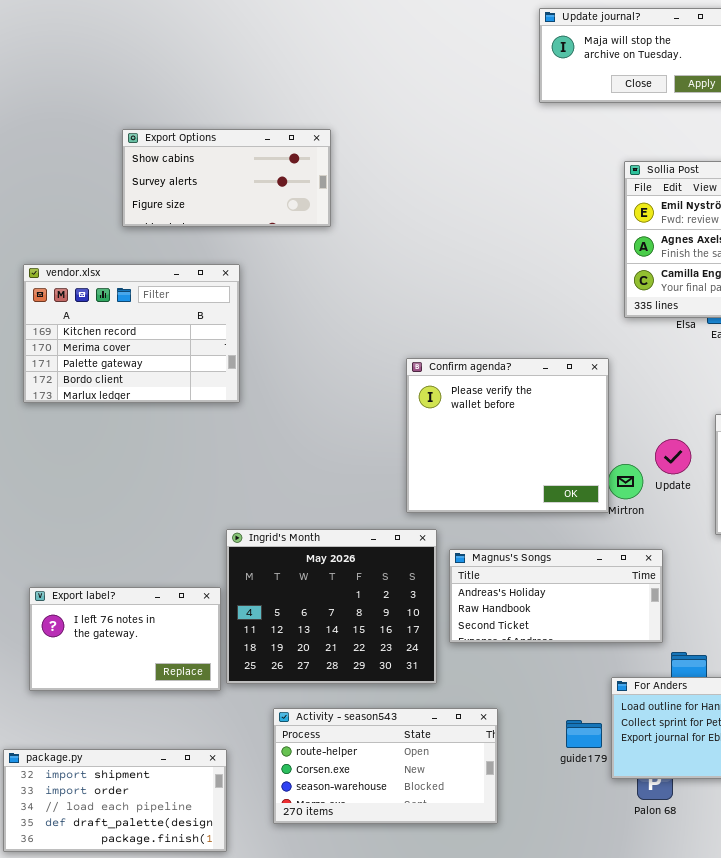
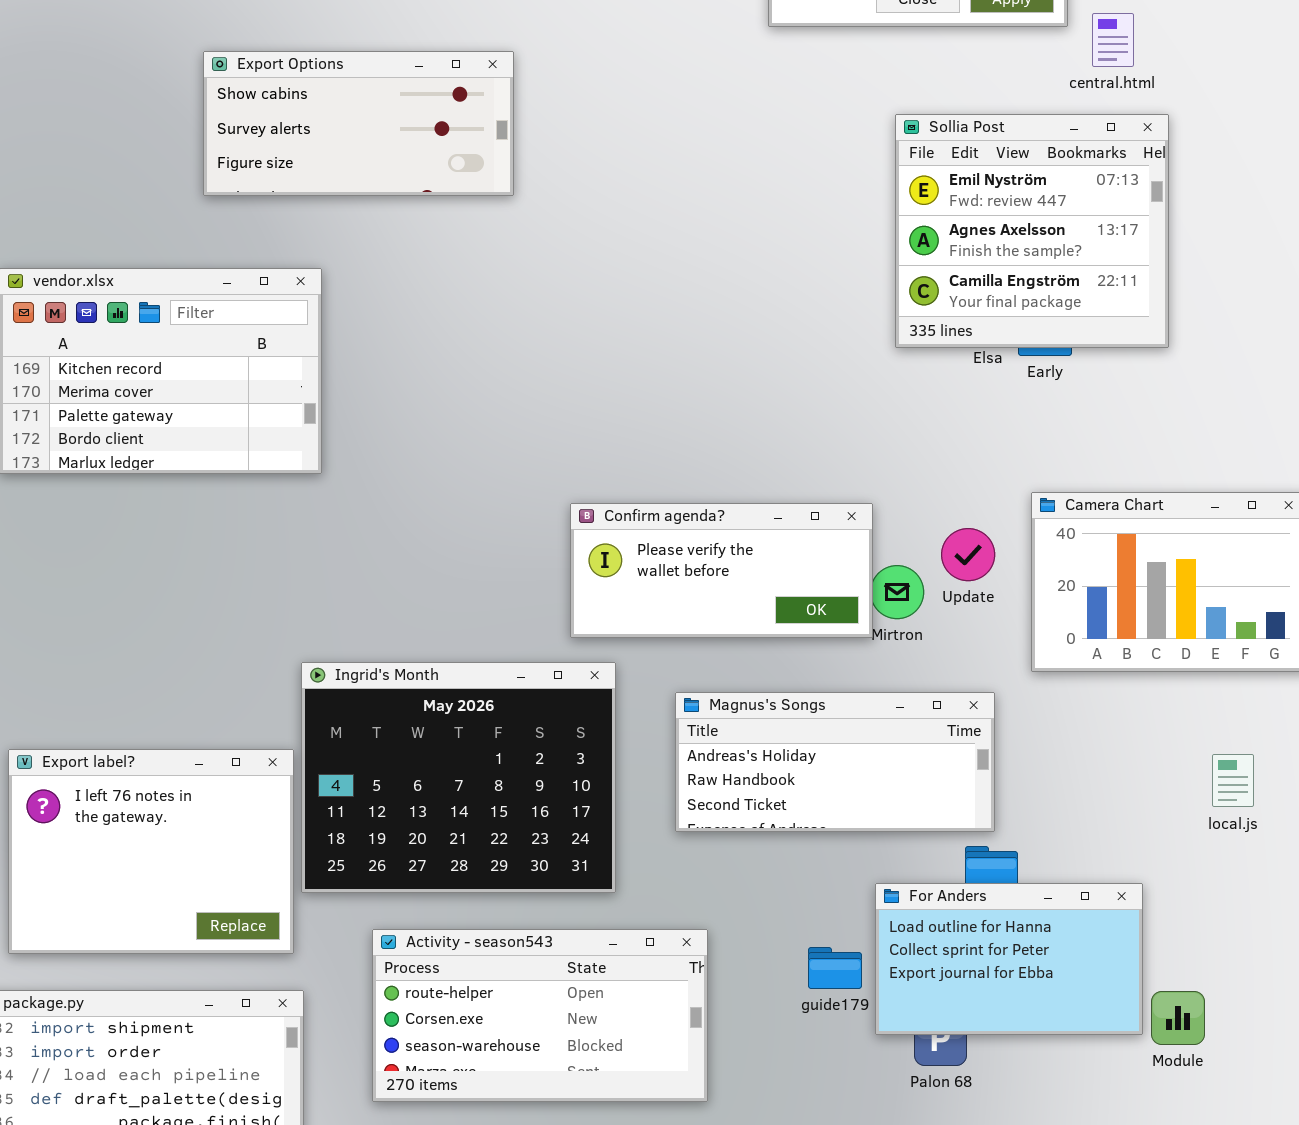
Export Options: [122,129,331,227] -> [203,51,514,196], moved
Confirm agenda?: [406,358,609,513] -> [570,503,873,638], resized
Magnus's Songs: [449,549,663,643] -> [675,692,995,832], moved
Export label?: [29,587,221,691] -> [8,749,294,954], resized

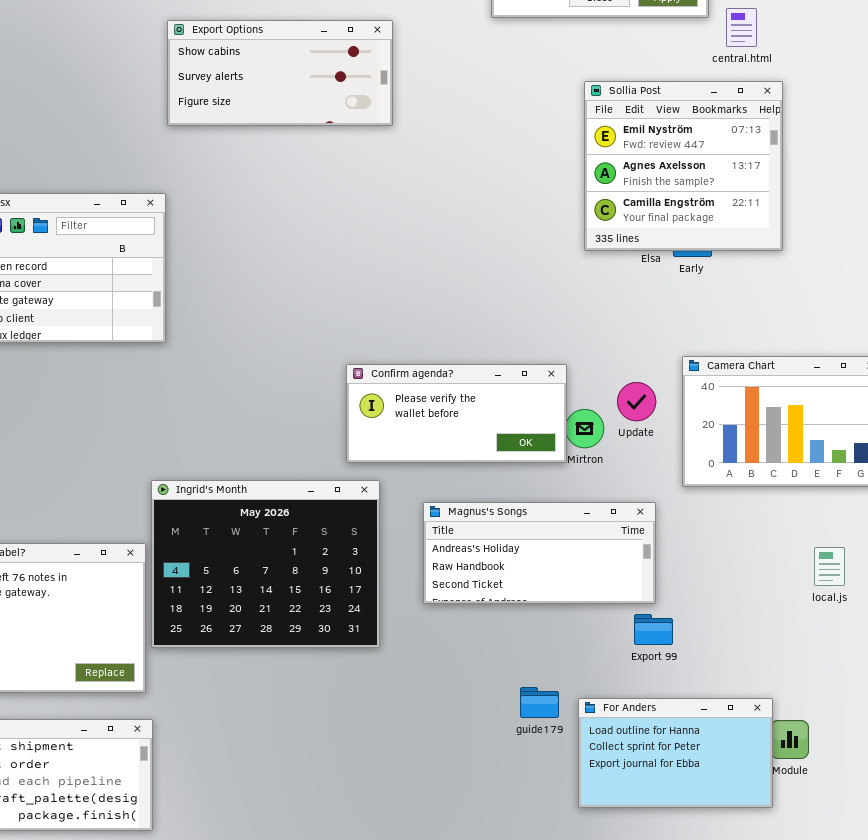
Export Options: [203,51,514,196] -> [167,20,393,126], moved
For Anders: [875,883,1143,1035] -> [578,698,773,808], moved
Activity - season543: [372,929,708,1102] -> none, closed

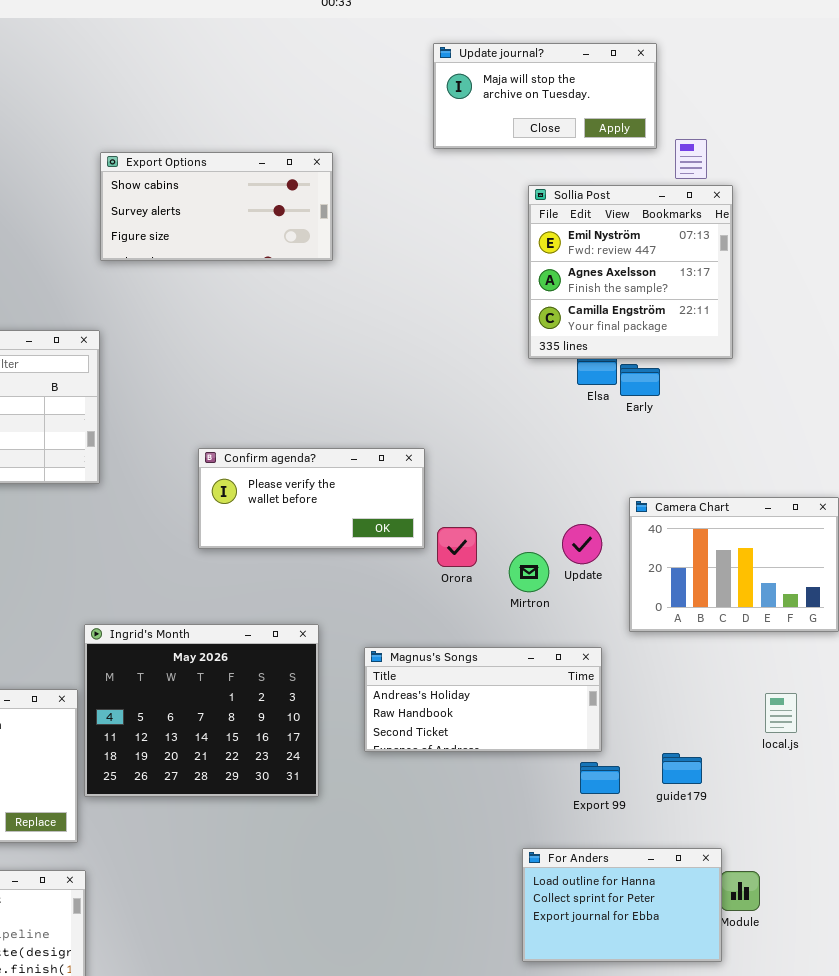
Sollia Post: [584,81,783,251] -> [528,185,733,359], moved
Confirm agenda?: [346,364,567,463] -> [198,448,425,549], moved
guide179: [520,687,559,718] -> [662,753,702,784], moved

